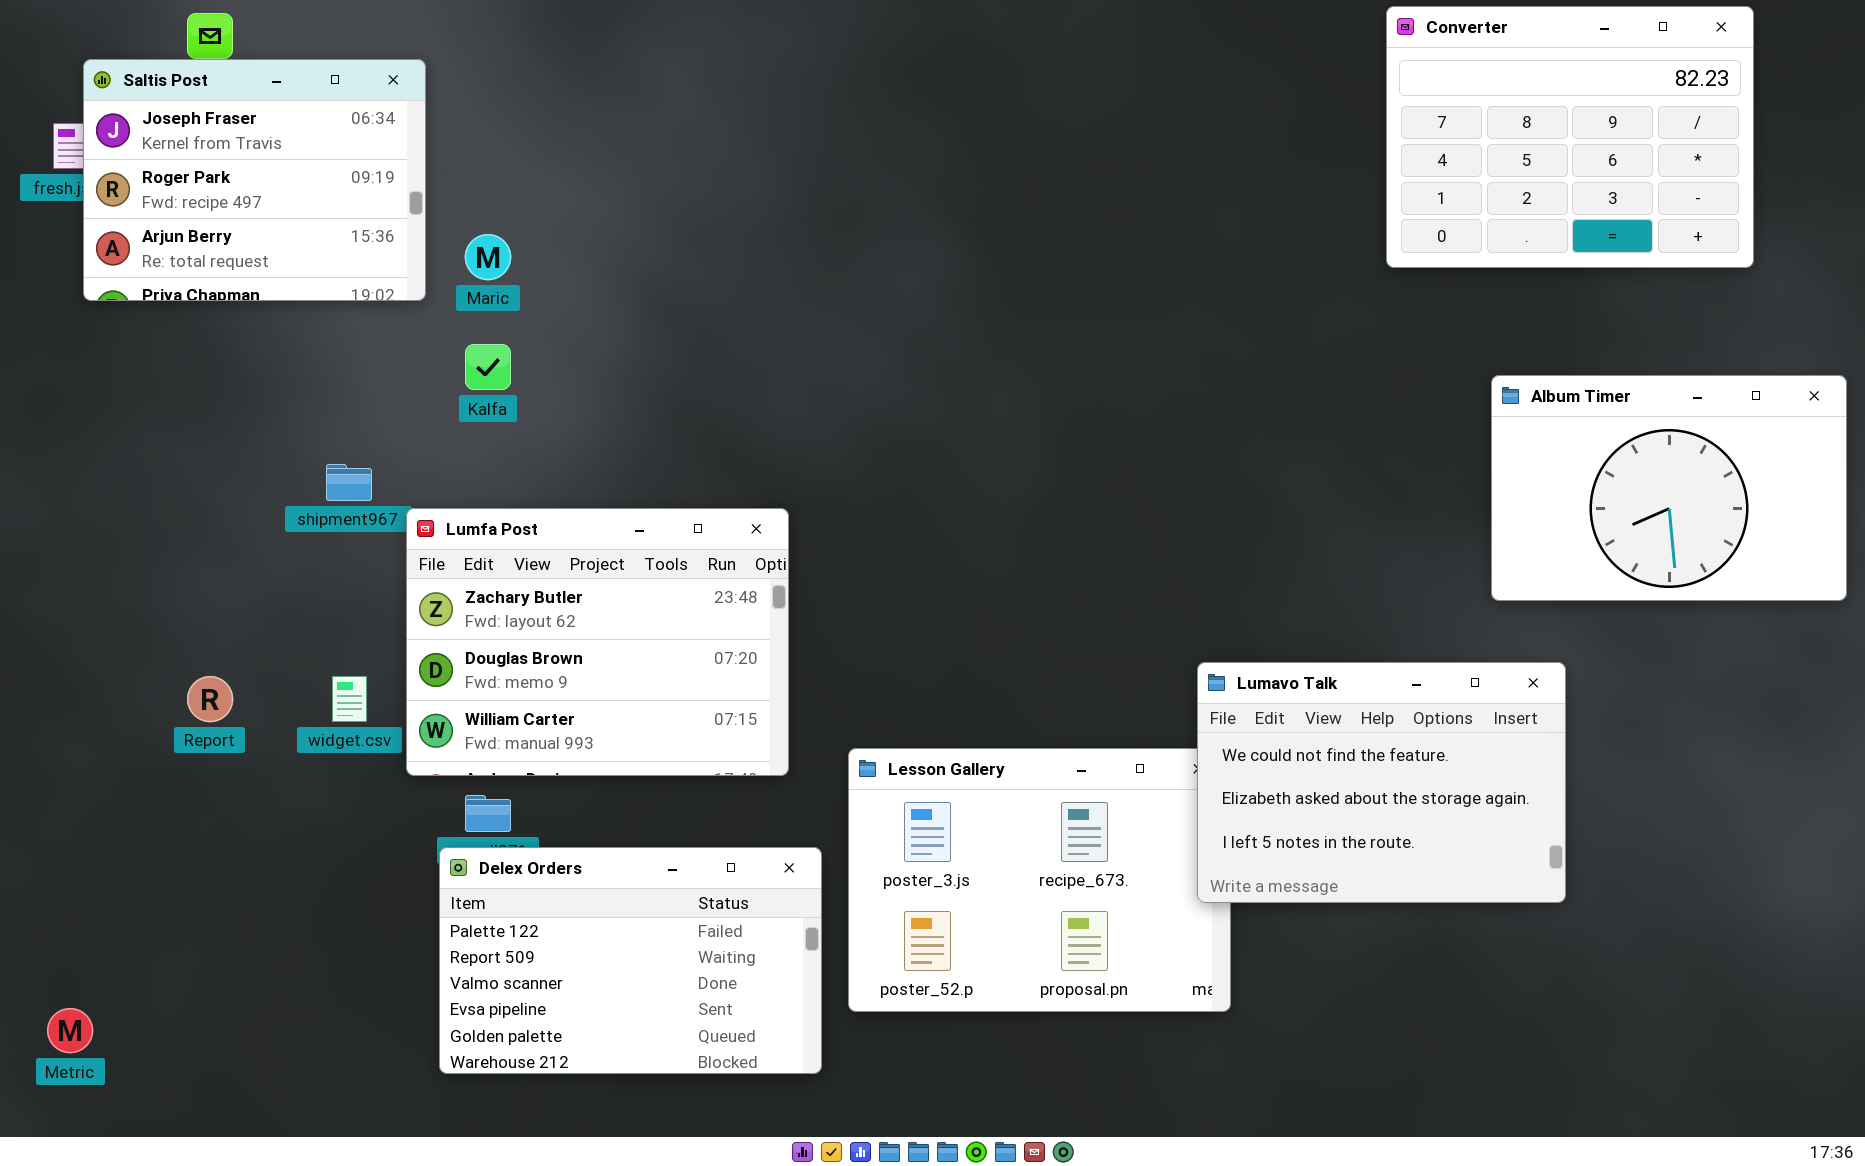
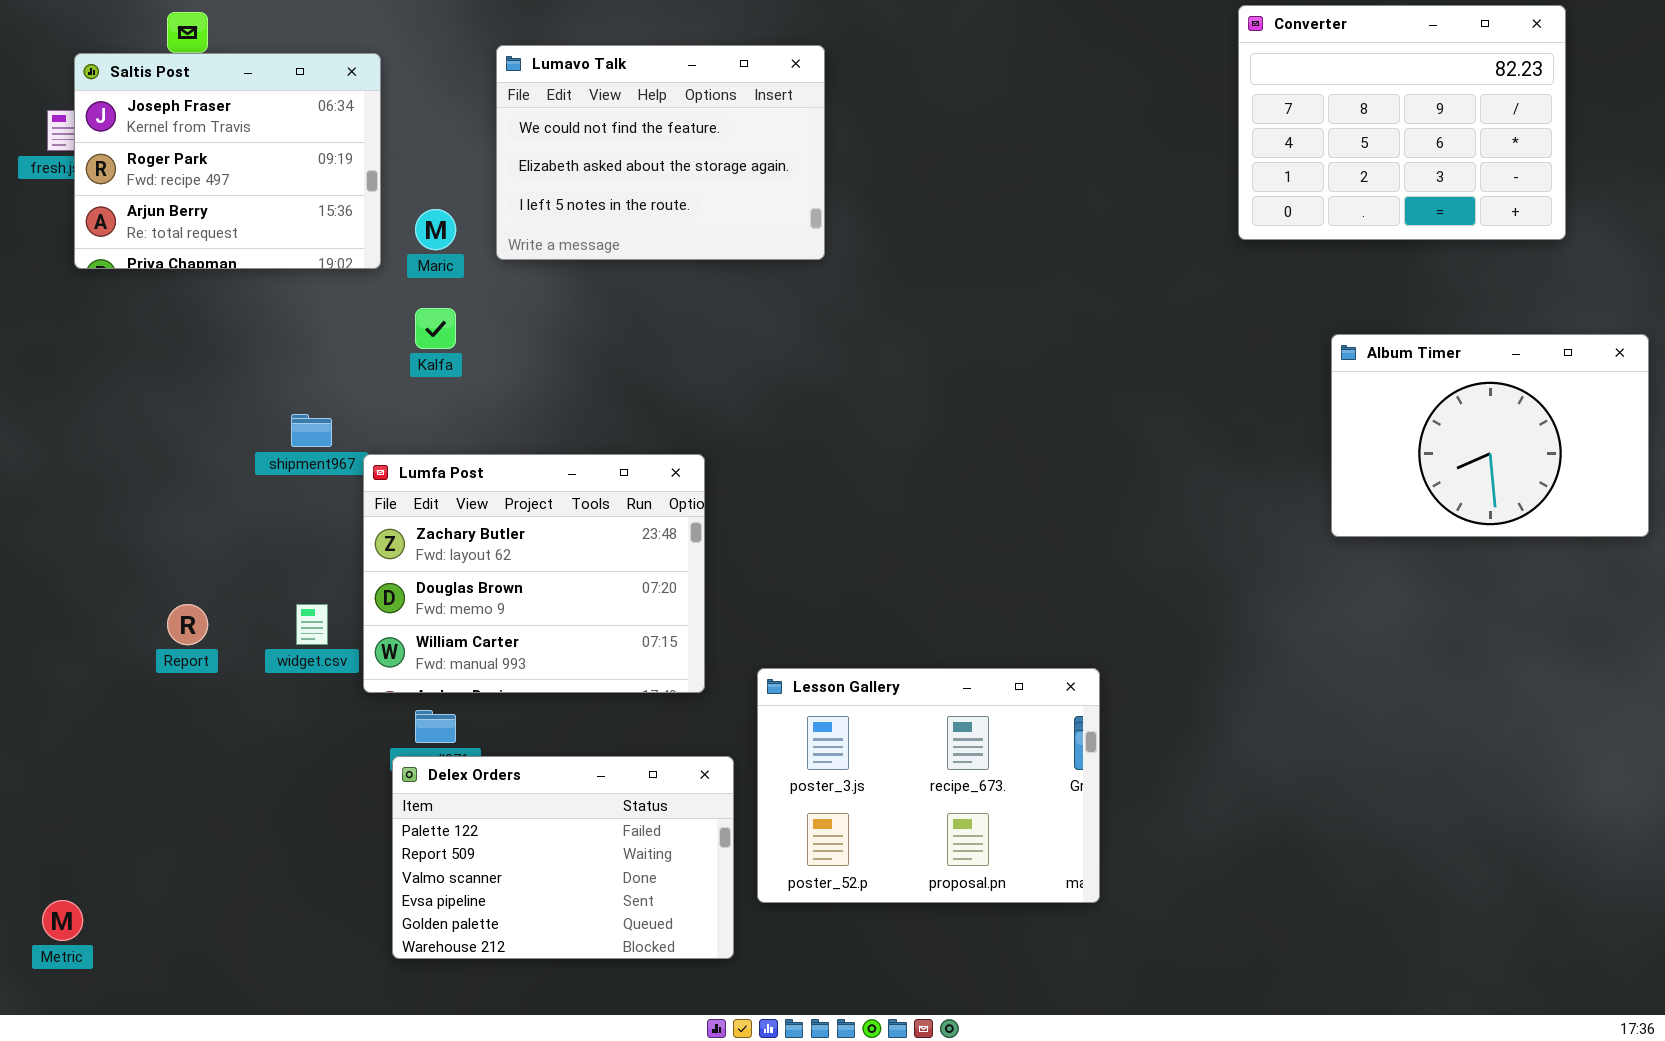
Lumavo Talk: [1197,662,1566,903] -> [496,45,825,260], moved

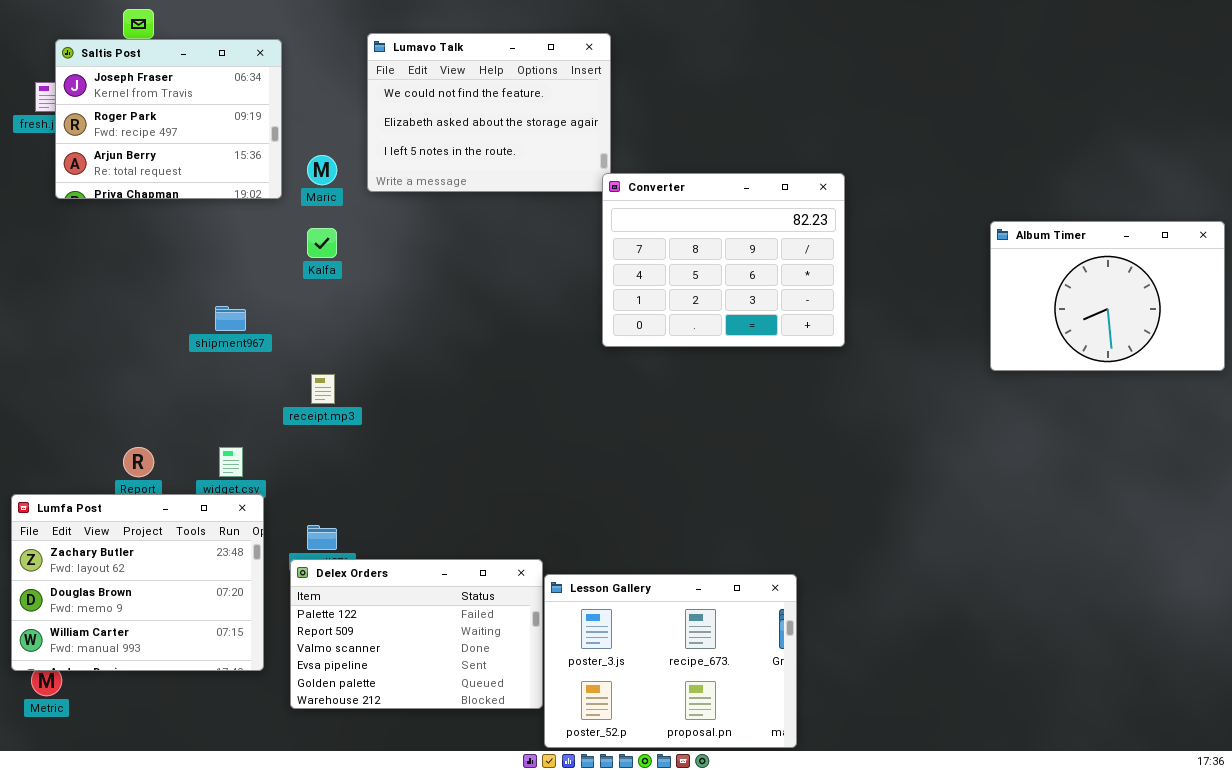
Converter: [1238,5,1566,240] -> [602,173,845,347], moved
Album Timer: [1331,334,1649,537] -> [990,221,1225,371], moved
Lumfa Post: [363,454,705,693] -> [11,494,264,671], moved
Lesson Gallery: [757,668,1100,903] -> [544,574,797,748], moved

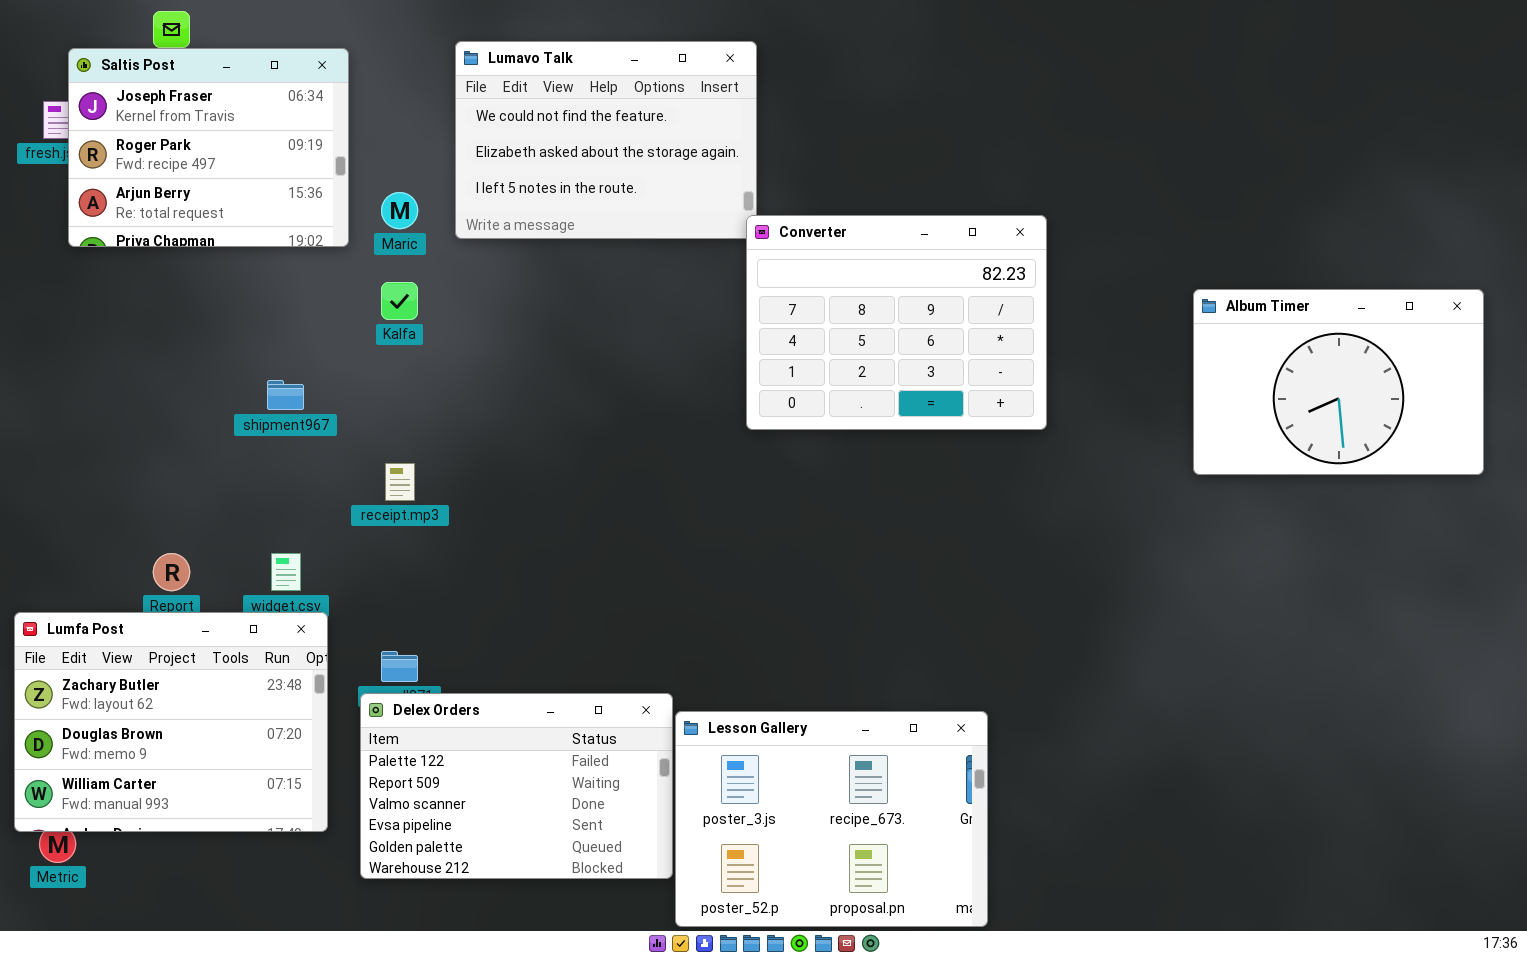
Album Timer: [990,221,1225,371] -> [1193,289,1484,475], moved

